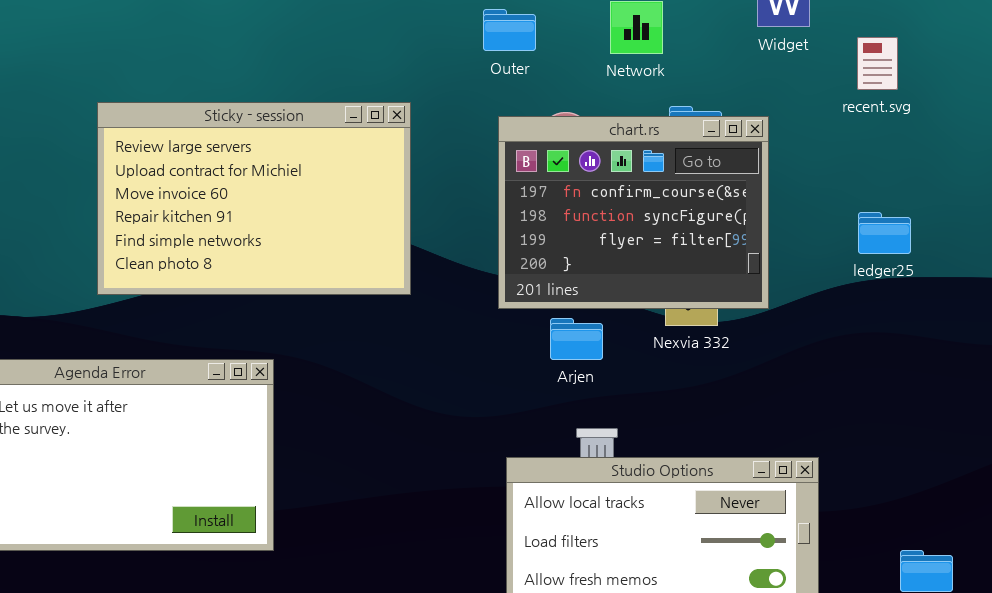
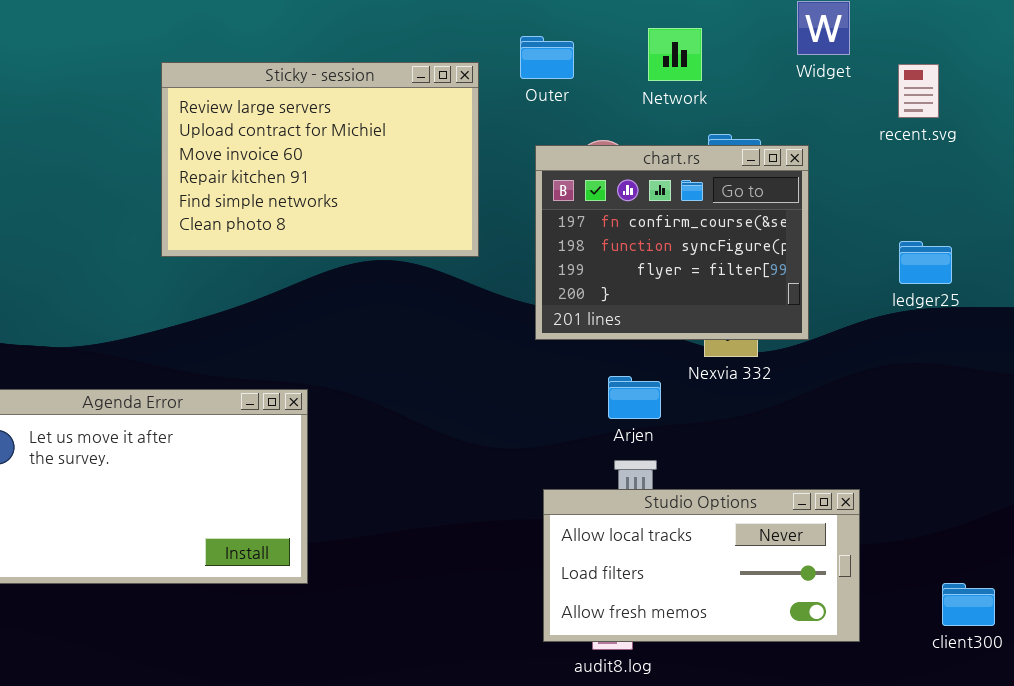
Sticky - session: [97,102,411,295] -> [161,62,479,257], moved
Arjen: [550,318,603,360] -> [608,376,661,419], moved

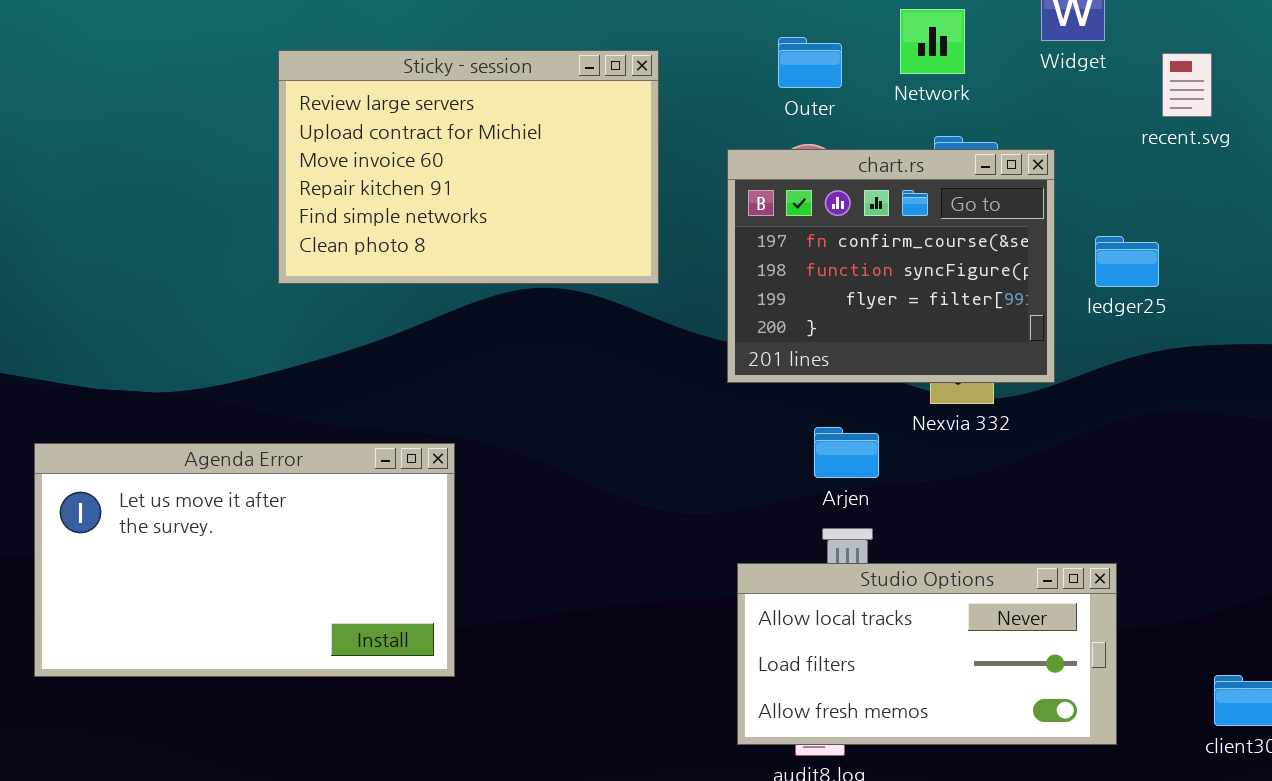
Network: [648,28,702,81] -> [900,9,965,74], moved
Outer: [520,36,574,79] -> [778,37,842,88], moved
ledger25: [899,241,952,284] -> [1095,236,1159,287], moved

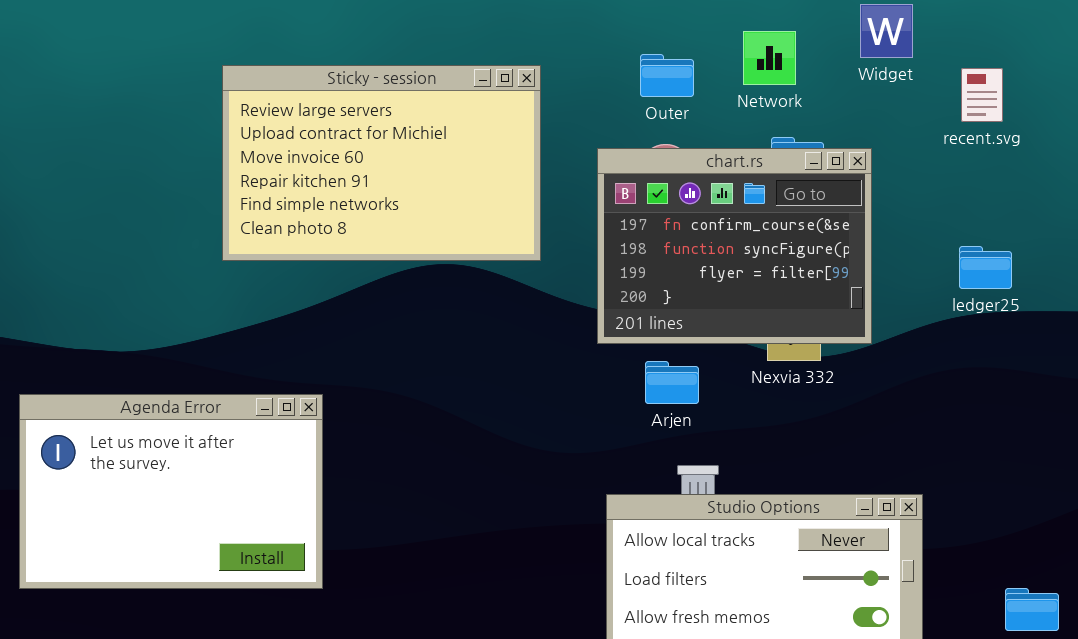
ledger25: [1095,236,1159,287] -> [959,246,1012,289], moved
Arjen: [814,427,879,478] -> [645,361,699,404], moved
Agenda Error: [34,443,455,677] -> [19,394,323,589], resized

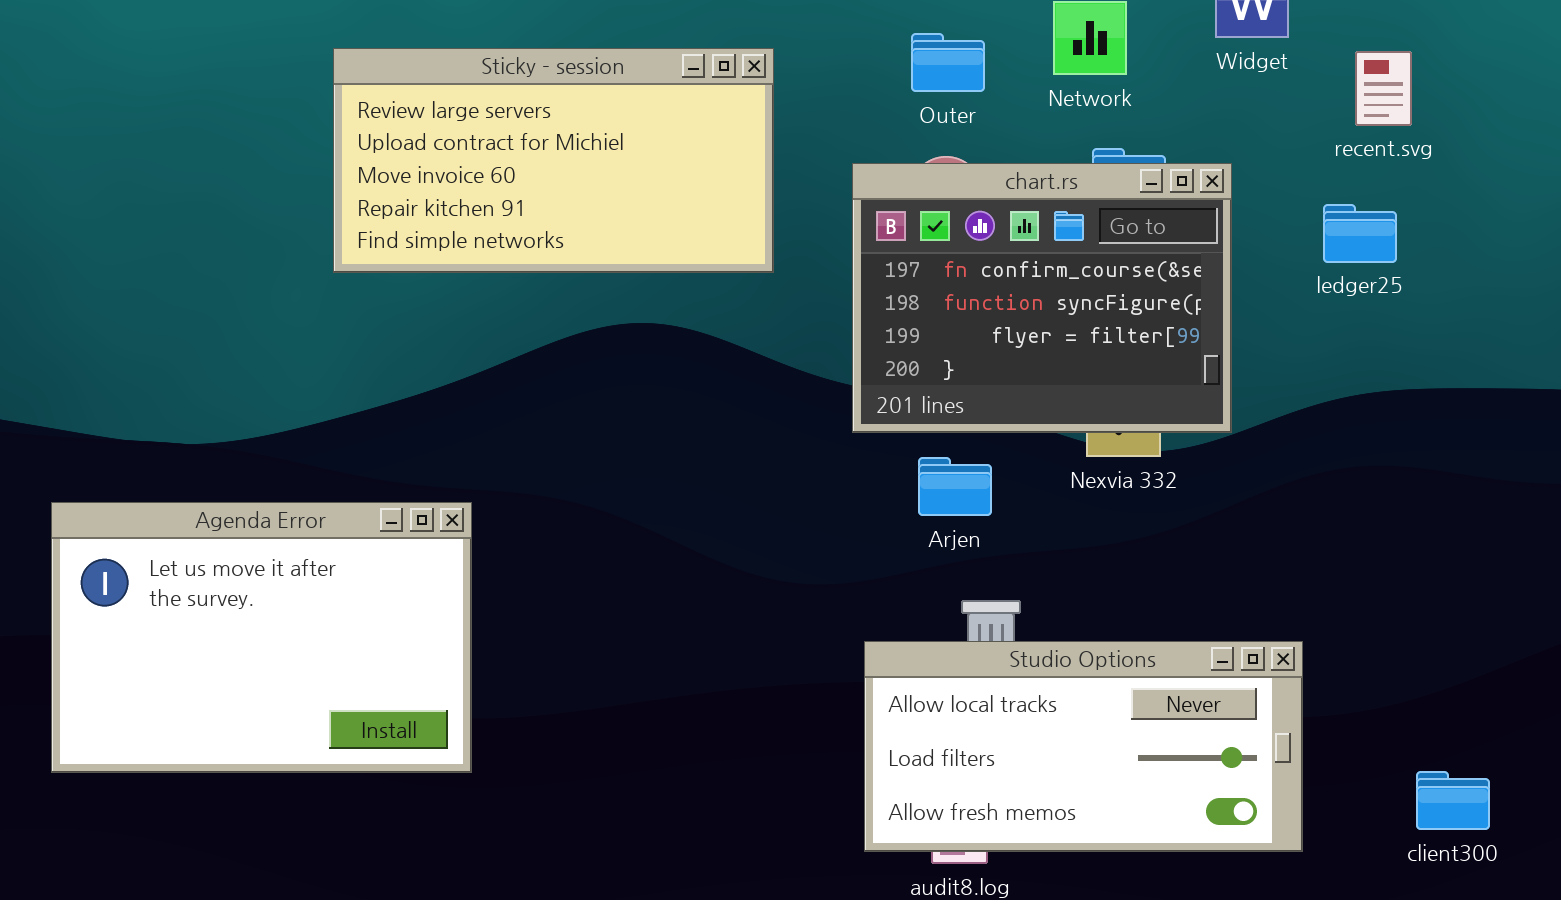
Sticky - session: [222,65,541,261] -> [333,48,774,273], resized
ledger25: [959,246,1012,289] -> [1323,204,1397,263], moved

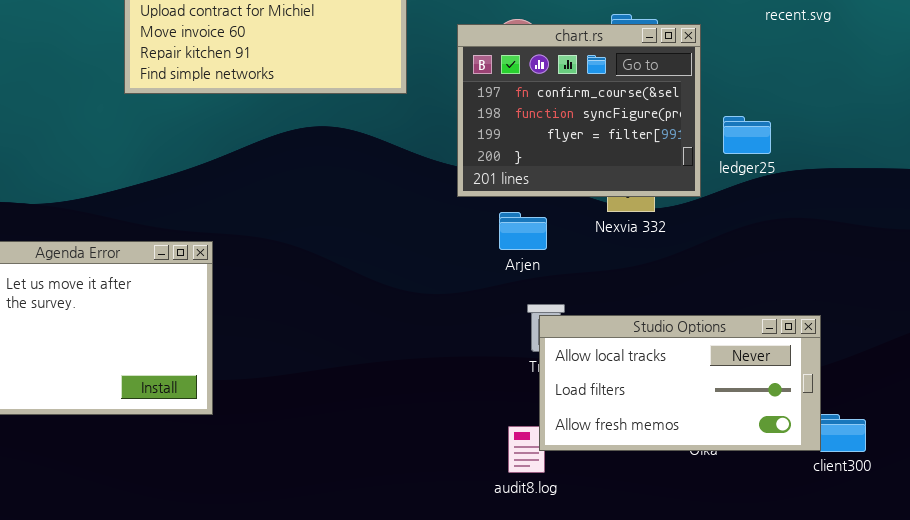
ledger25: [1323,204,1397,263] -> [723,116,771,154], moved
Studio Options: [864,641,1303,852] -> [539,315,821,451], moved

